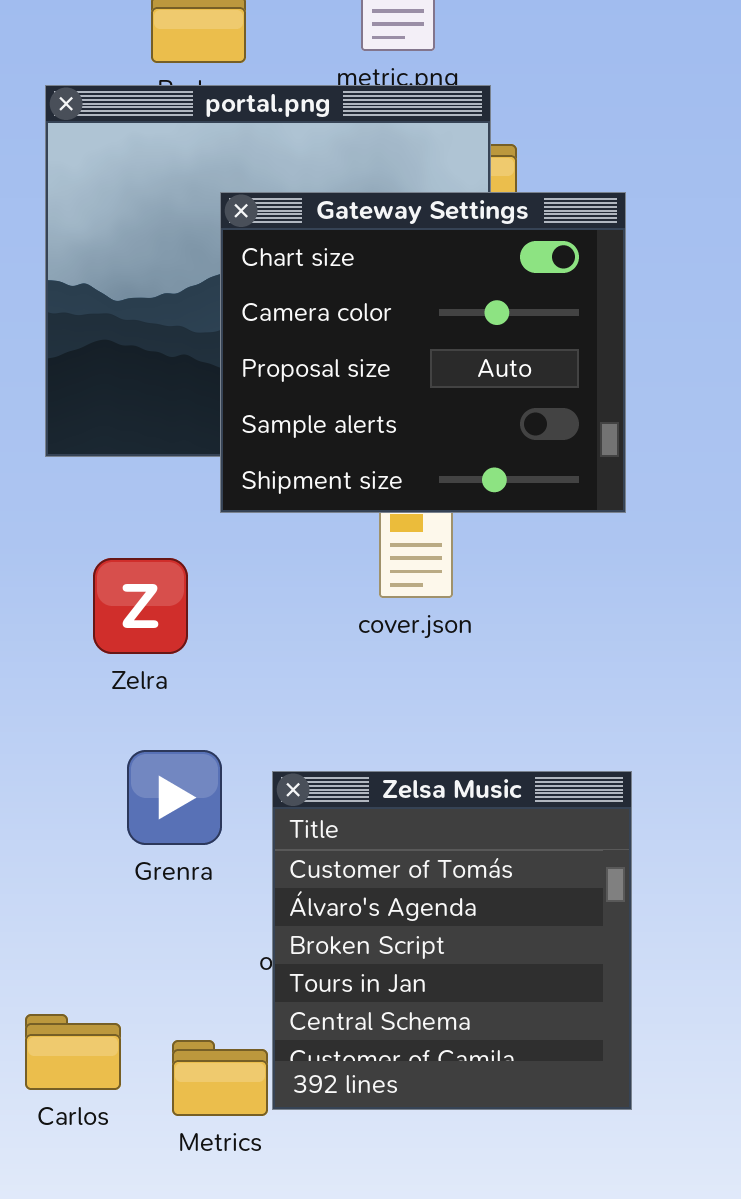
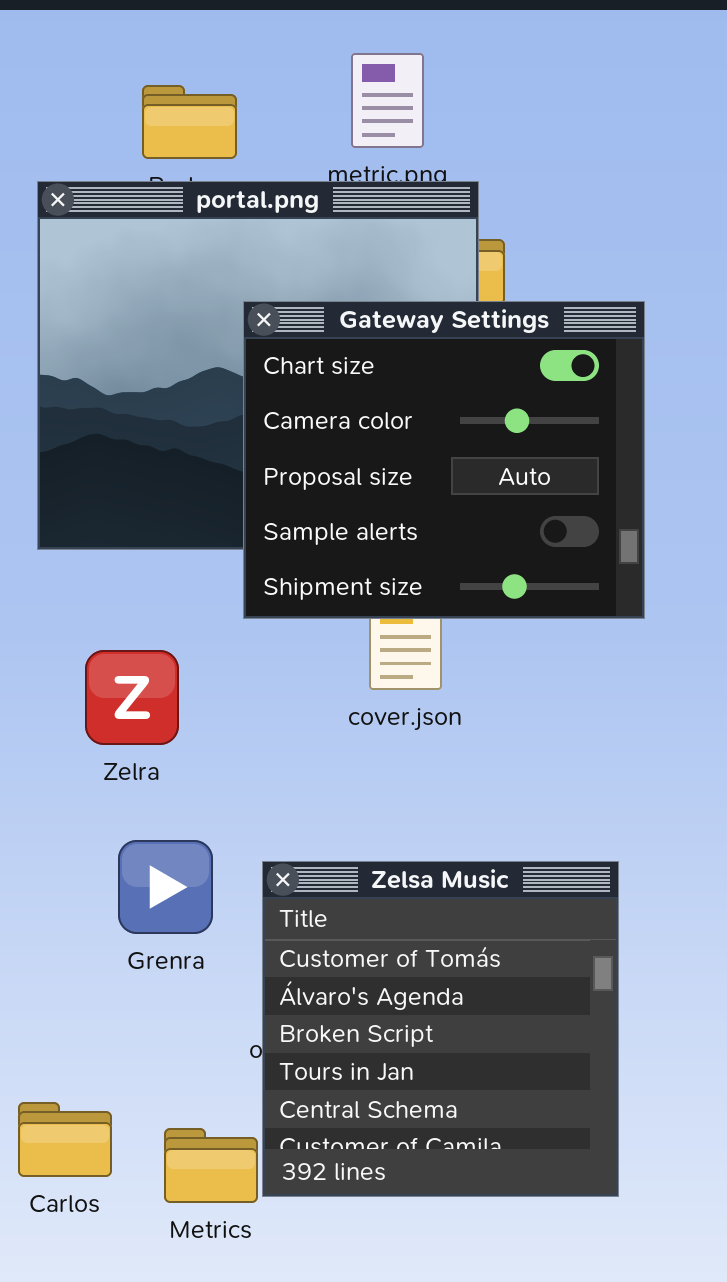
Gateway Settings: [220,192,626,513] -> [243,301,645,619], moved

